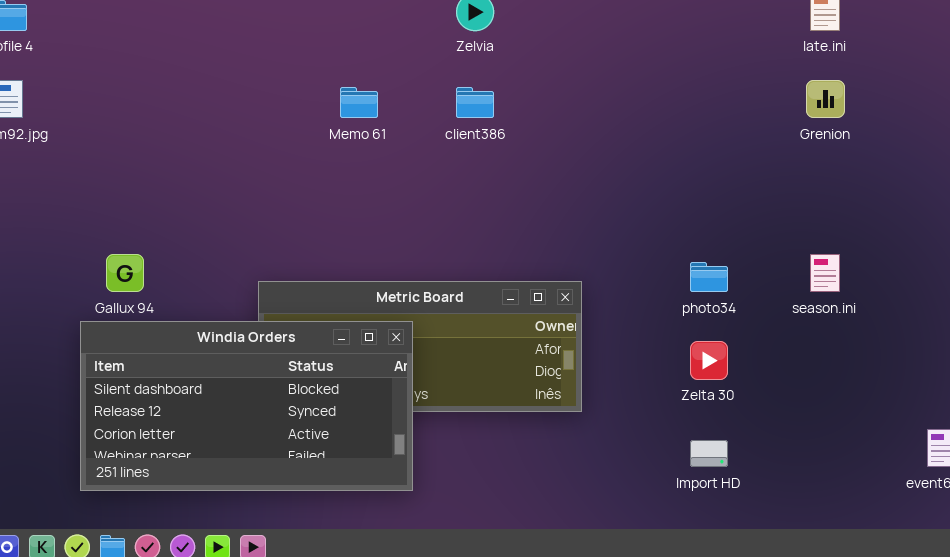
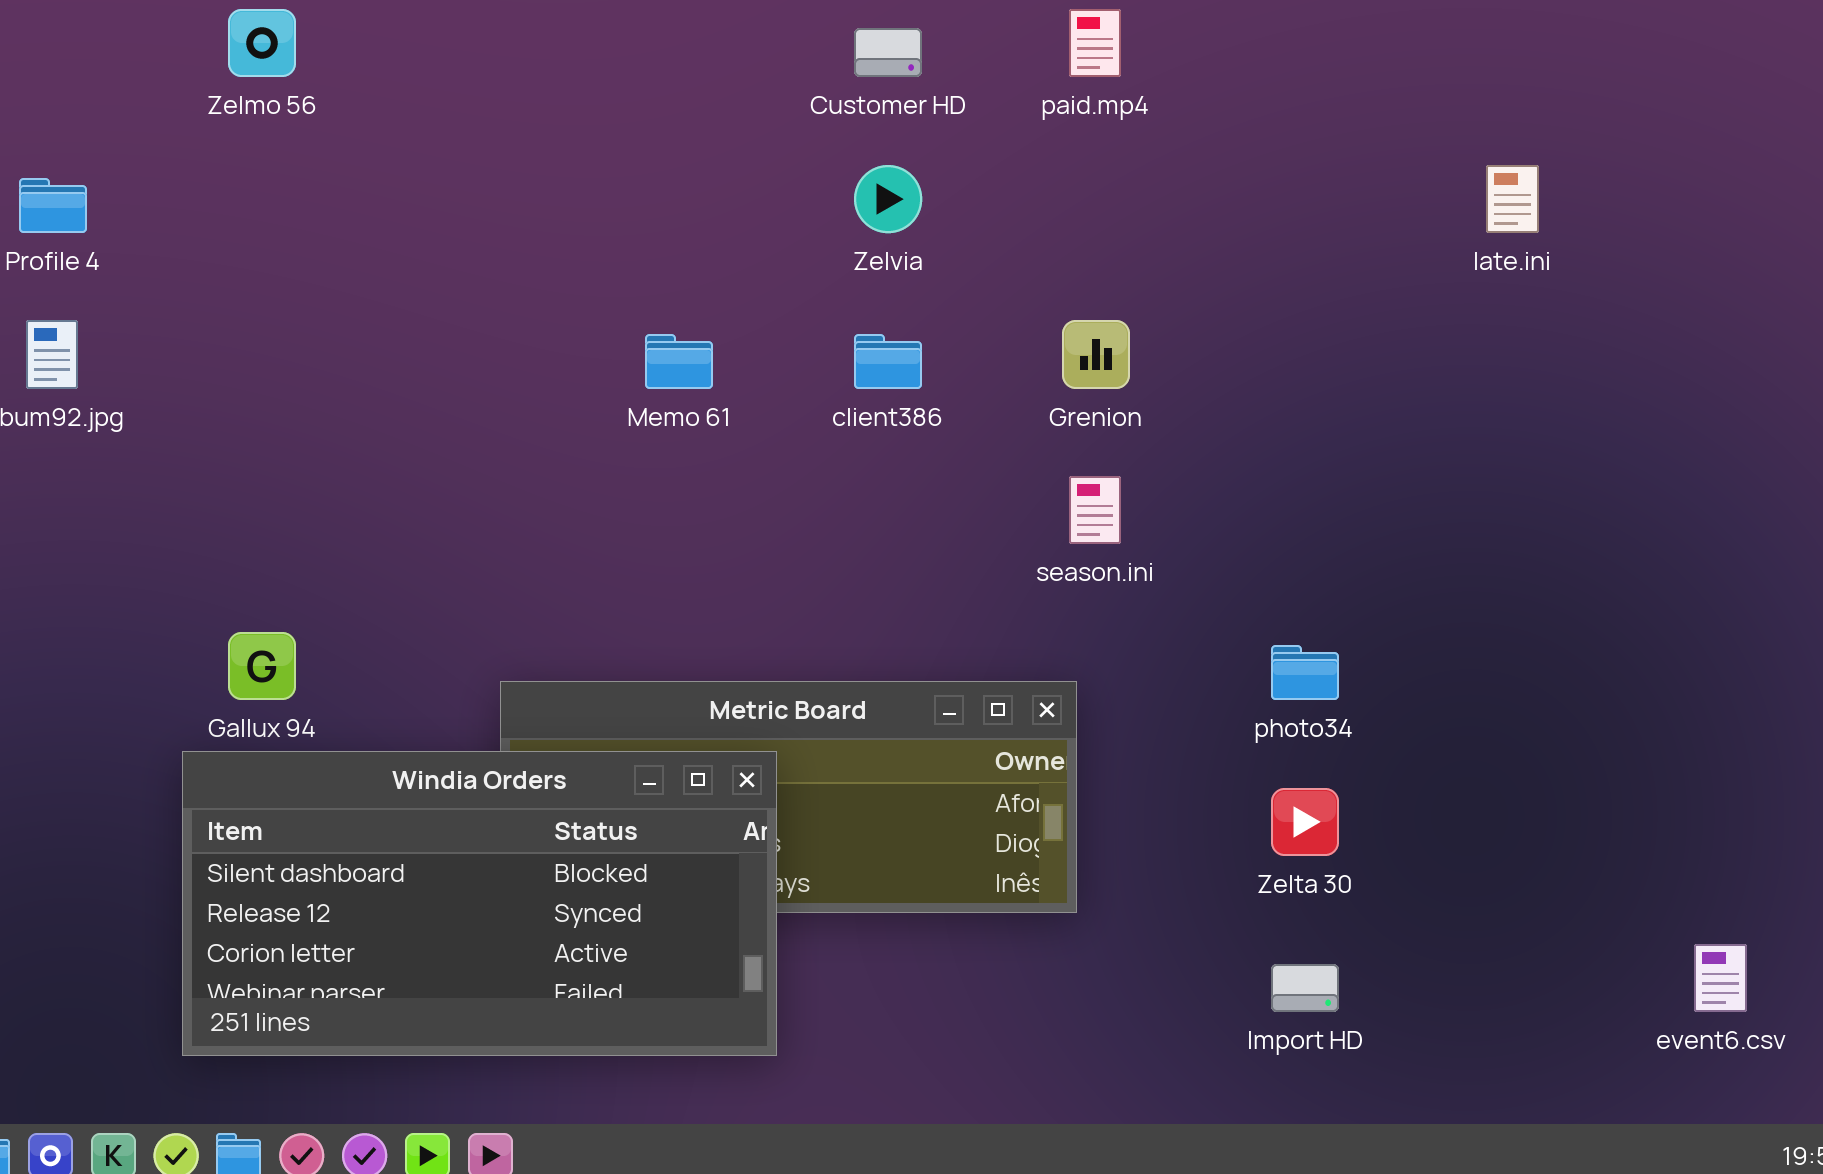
Grenion: [806,80,845,118] -> [1062,320,1130,389], moved
season.ini: [810,254,840,292] -> [1069,476,1121,544], moved

